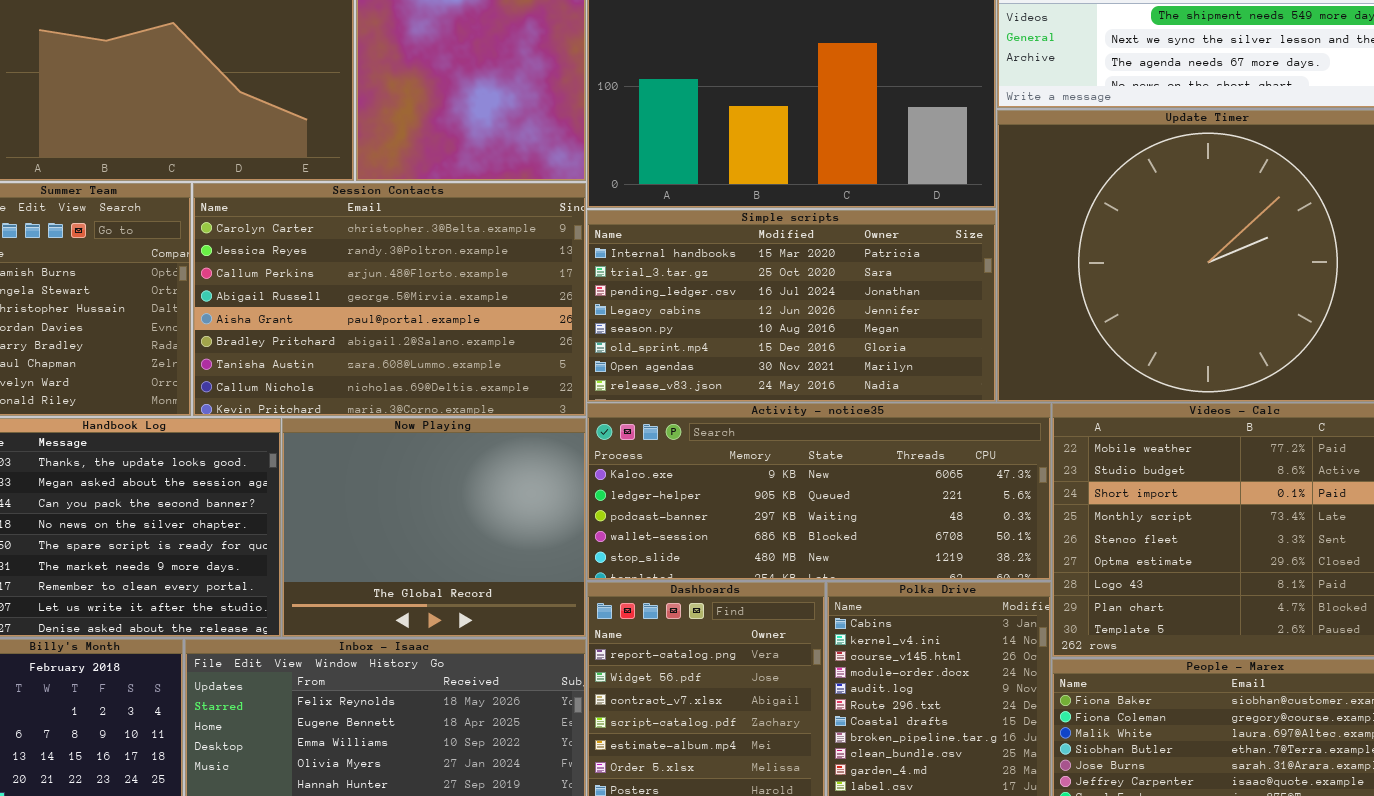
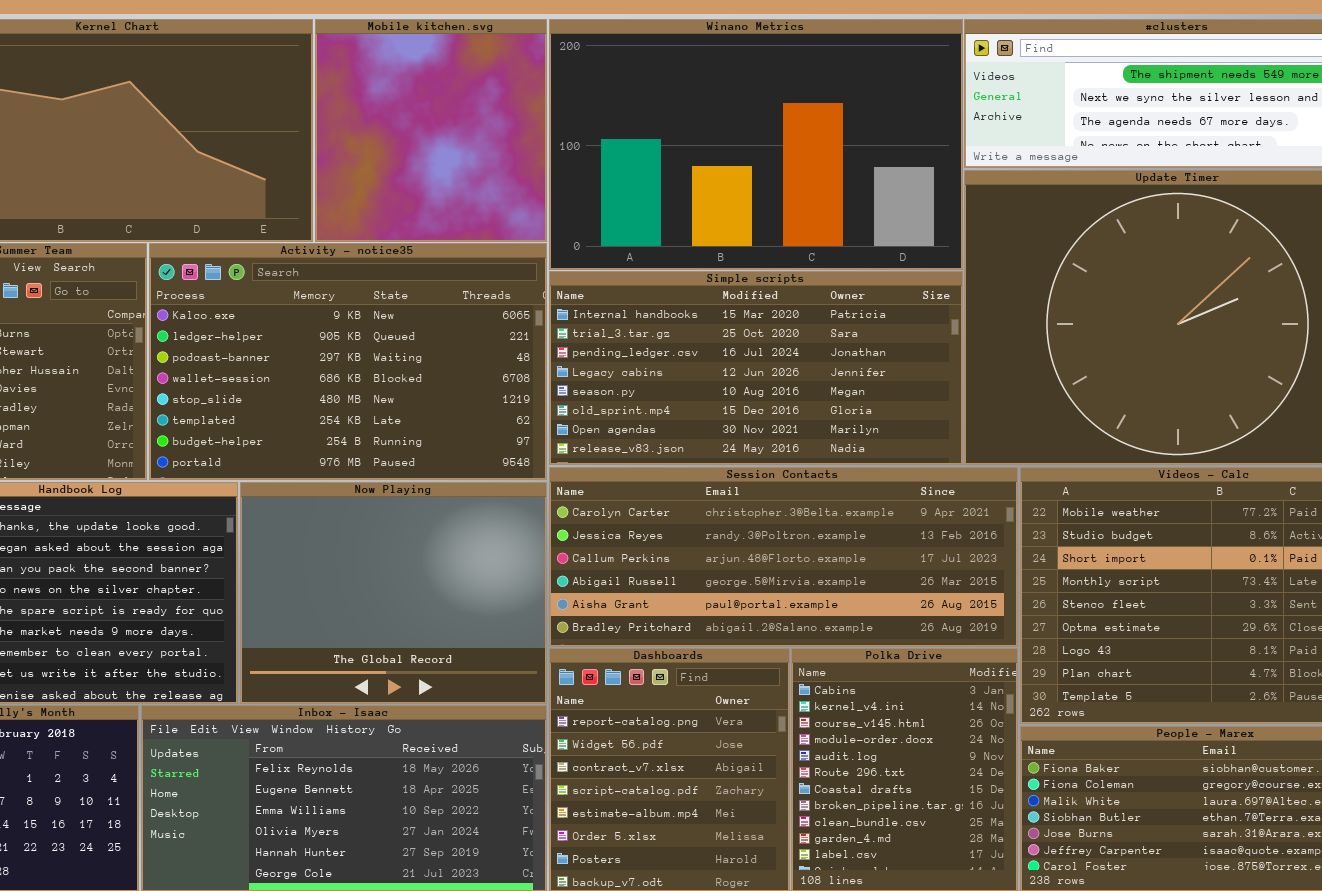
Session Contacts: [193,183,586,416] -> [549,467,1018,647], moved, resized
Activity - notice35: [587,403,1051,580] -> [149,243,547,480], moved, resized

